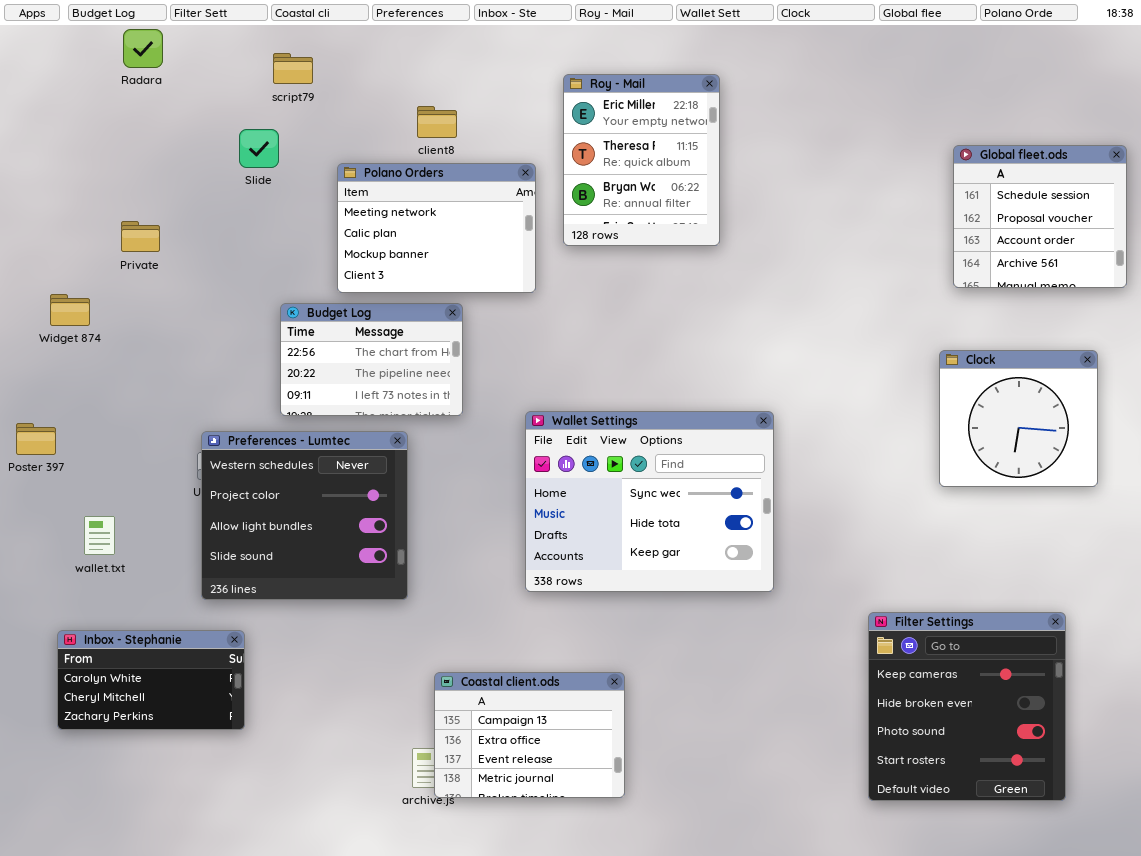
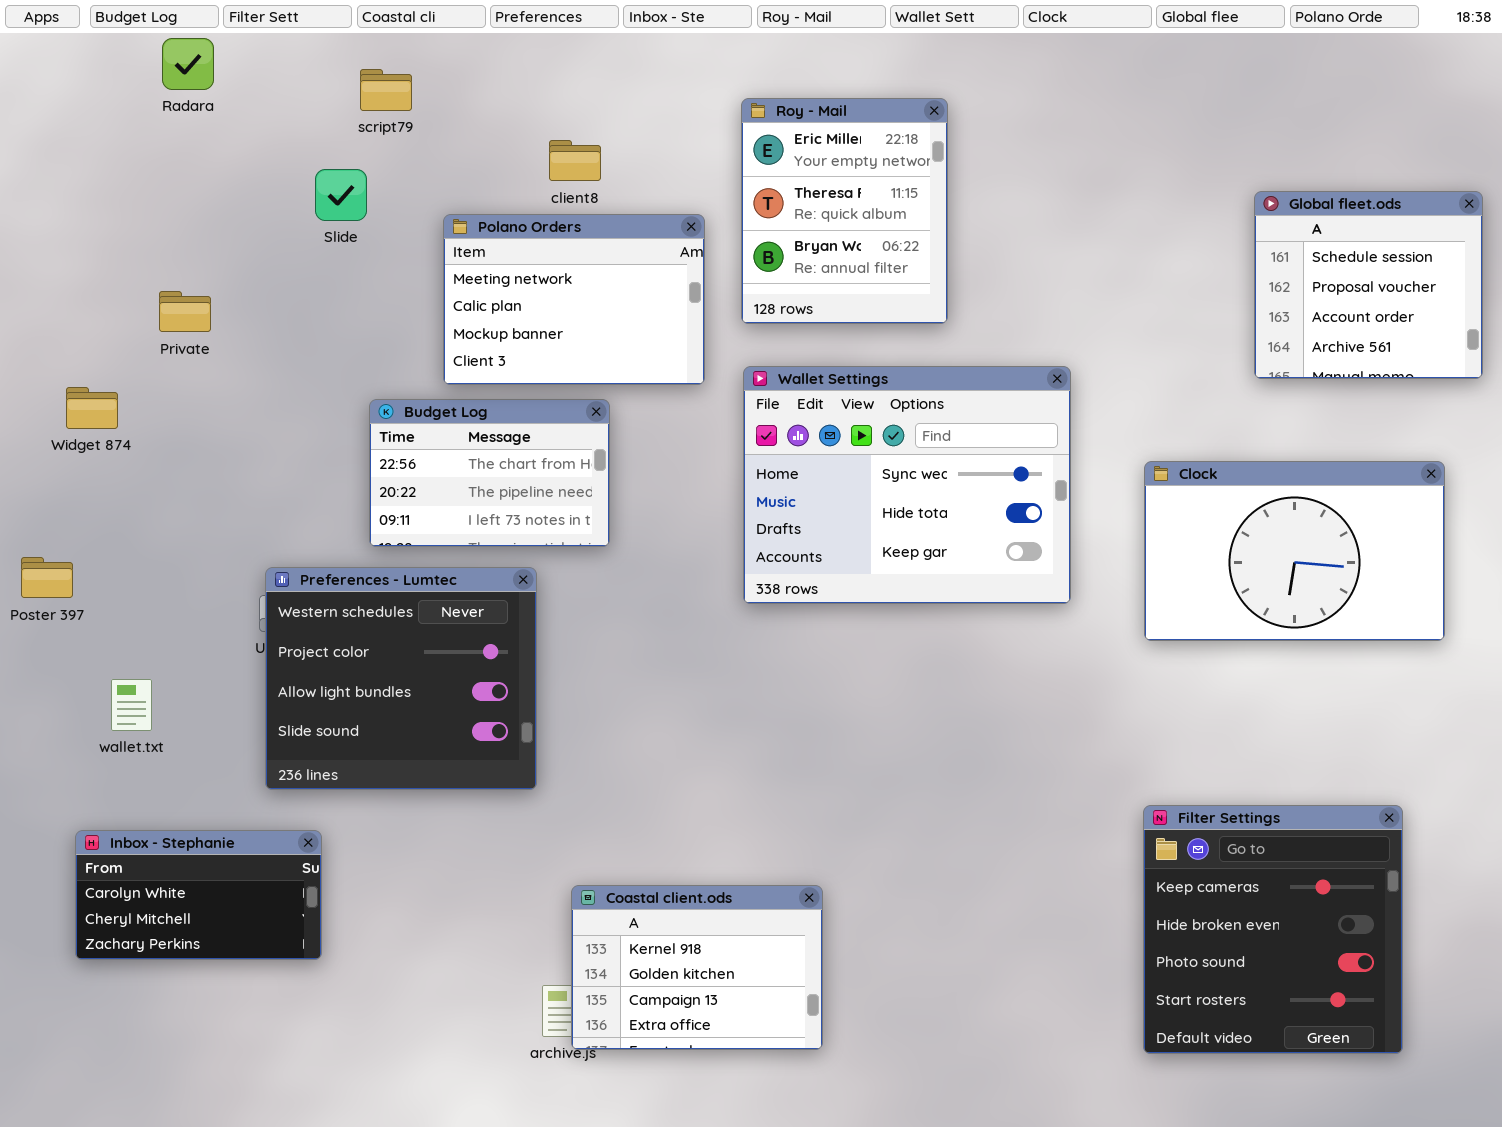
Clock: [939,350,1098,487] -> [1144,461,1445,641], resized
Wallet Settings: [525,411,774,592] -> [743,366,1071,604], moved
Coastal client.ods: [434,672,625,798] -> [571,885,823,1050], scrolled up 2 rows

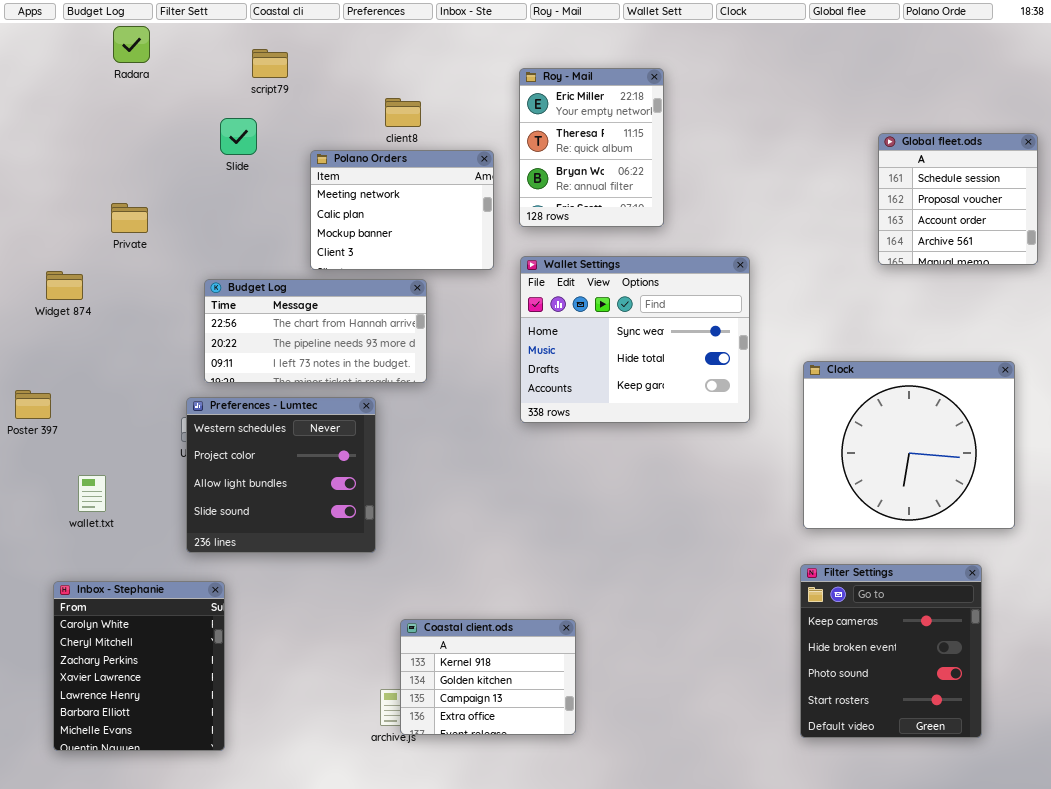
Budget Log: [369,399,610,547] -> [204,279,427,383], resized
Clock: [1144,461,1445,641] -> [803,361,1015,529], moved, resized
Inbox - Stephanie: [75,830,322,960] -> [53,581,225,751], resized

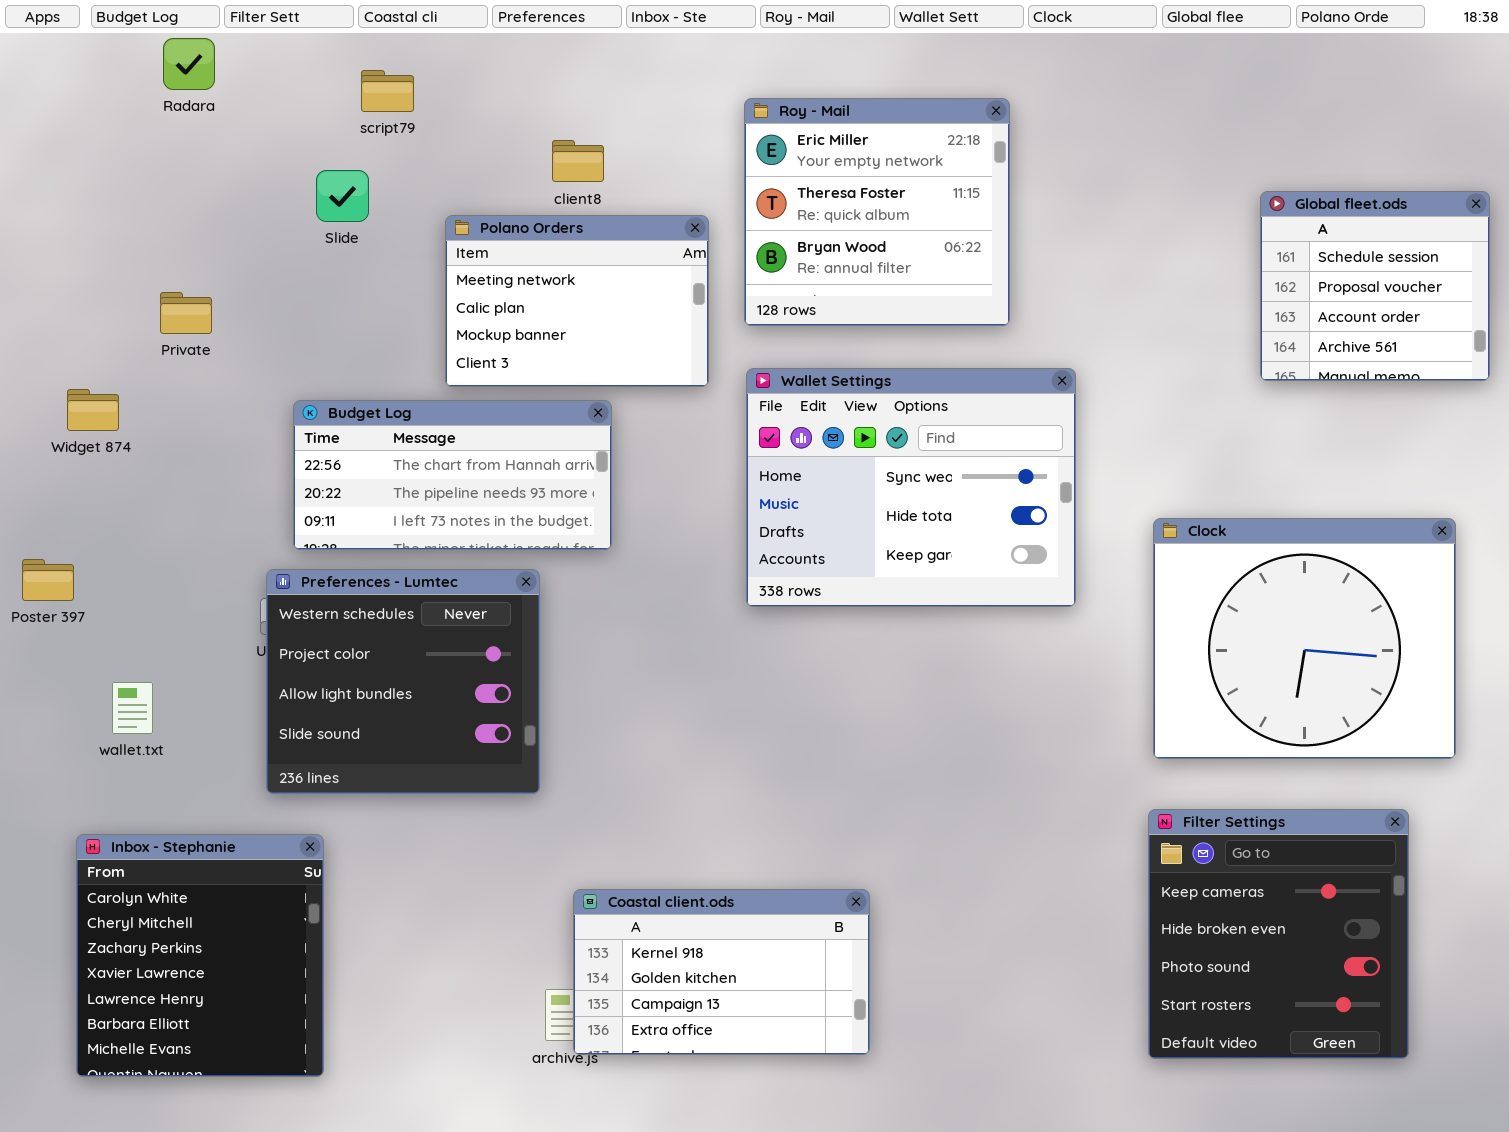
Roy - Mail: [519,68,664,227] -> [744,98,1010,326], resized
Coastal client.ods: [400,619,576,735] -> [573,889,870,1055], resized

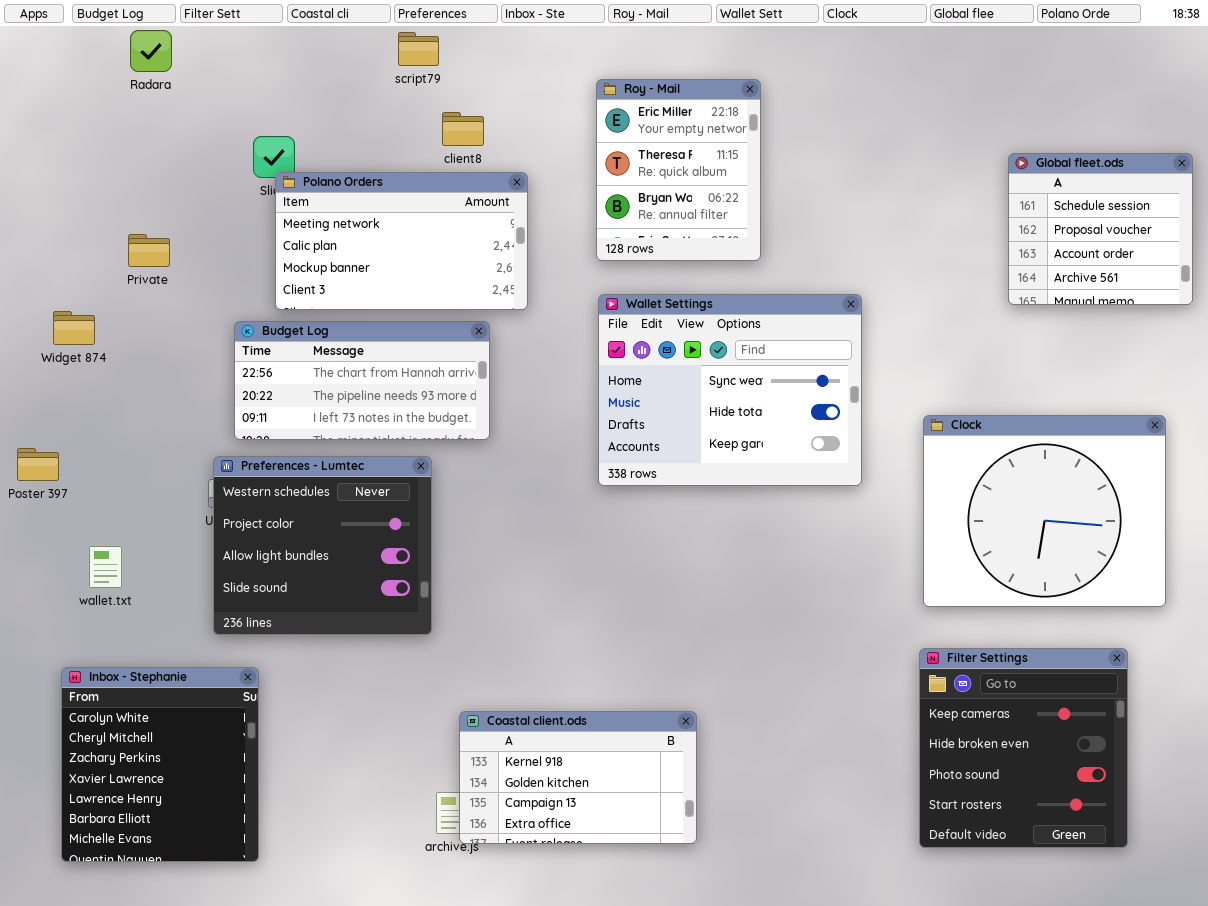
script79: [361,70,414,112] -> [398,32,439,66], moved
Roy - Mail: [744,98,1010,326] -> [596,79,761,261], resized
Polano Orders: [445,215,709,387] -> [275,172,528,310], moved, resized

